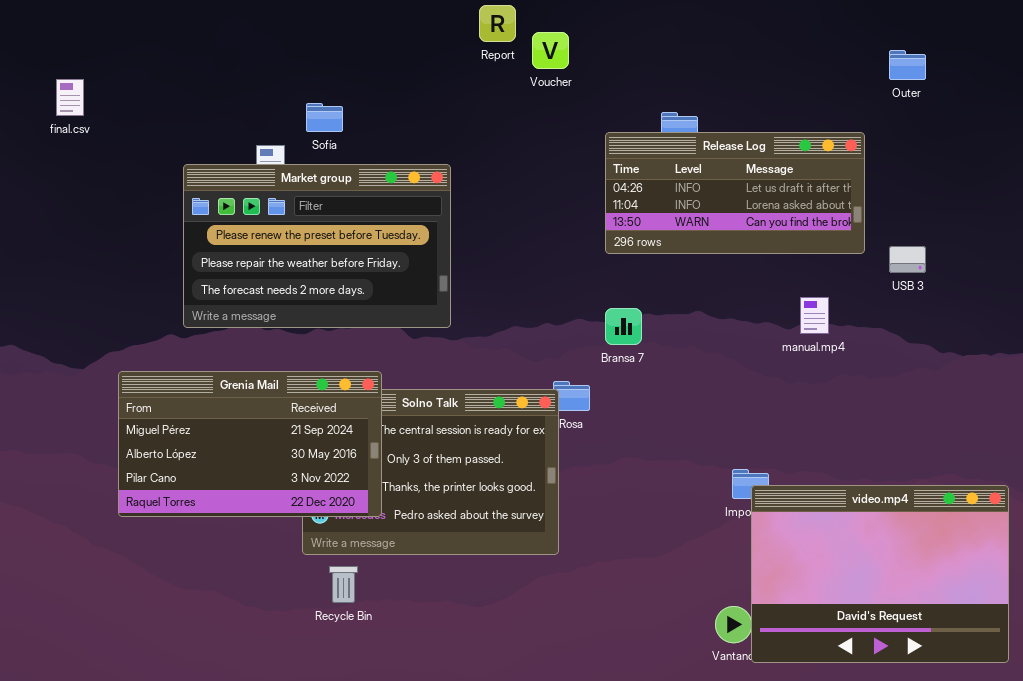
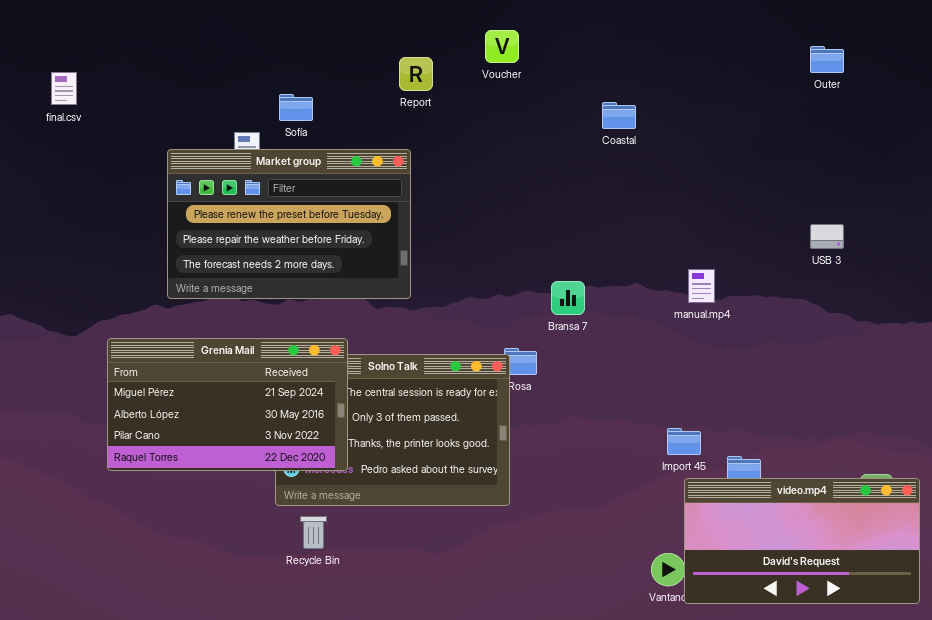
Report: [479,5,516,42] -> [399,57,433,91], moved
Release Log: [605,132,865,254] -> none, closed
manual.mp4: [800,297,829,334] -> [688,269,715,303], moved
video.mp4: [751,485,1009,663] -> [684,478,920,604], resized

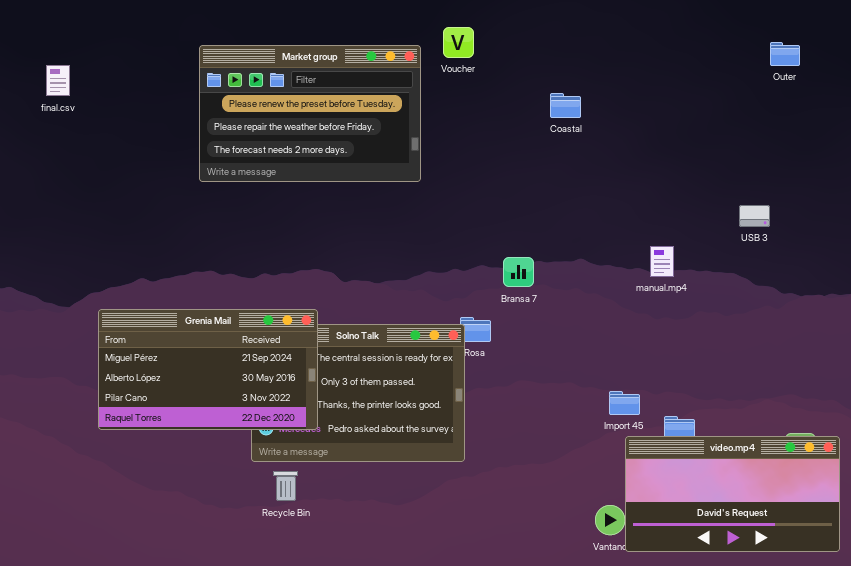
Outer: [810,46,844,73] -> [770,42,800,66], moved
Market group: [167,149,411,299] -> [199,45,421,182], moved
manual.mp4: [688,269,715,303] -> [650,246,674,277], moved

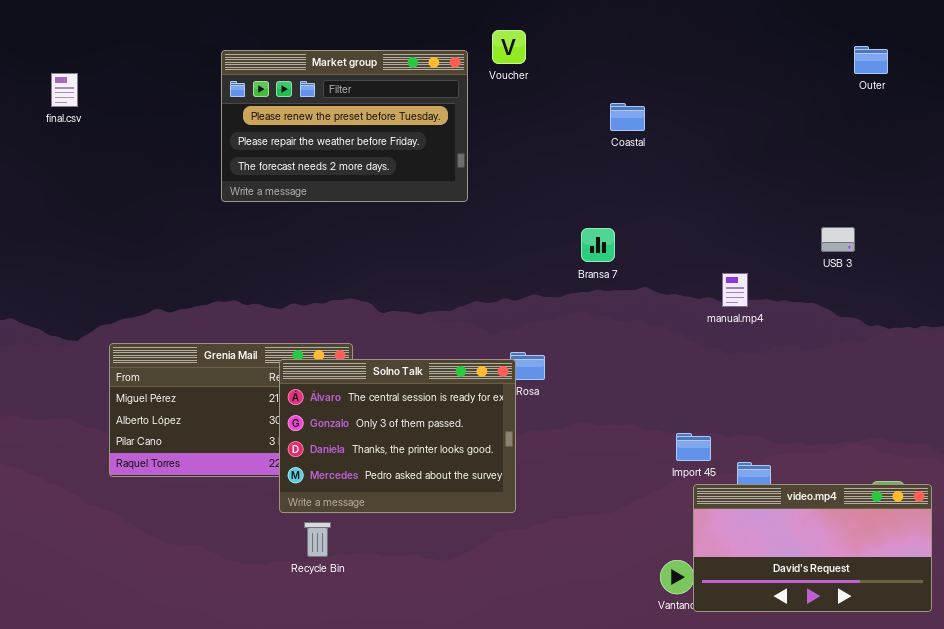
Bransa 7: [503,257,534,287] -> [581,228,615,262], moved
Solno Talk: [251,324,465,462] -> [279,359,516,513], raised

